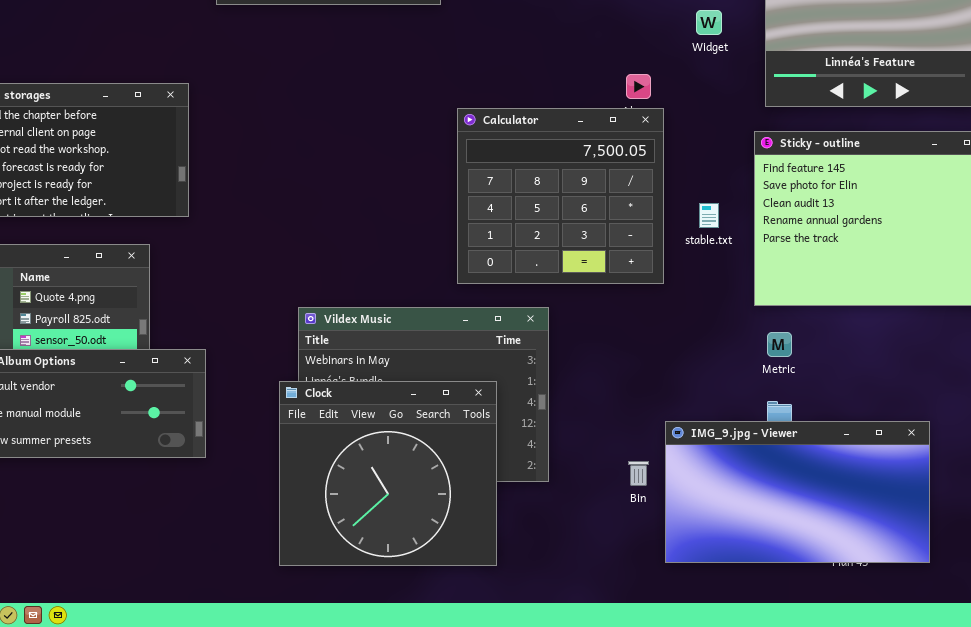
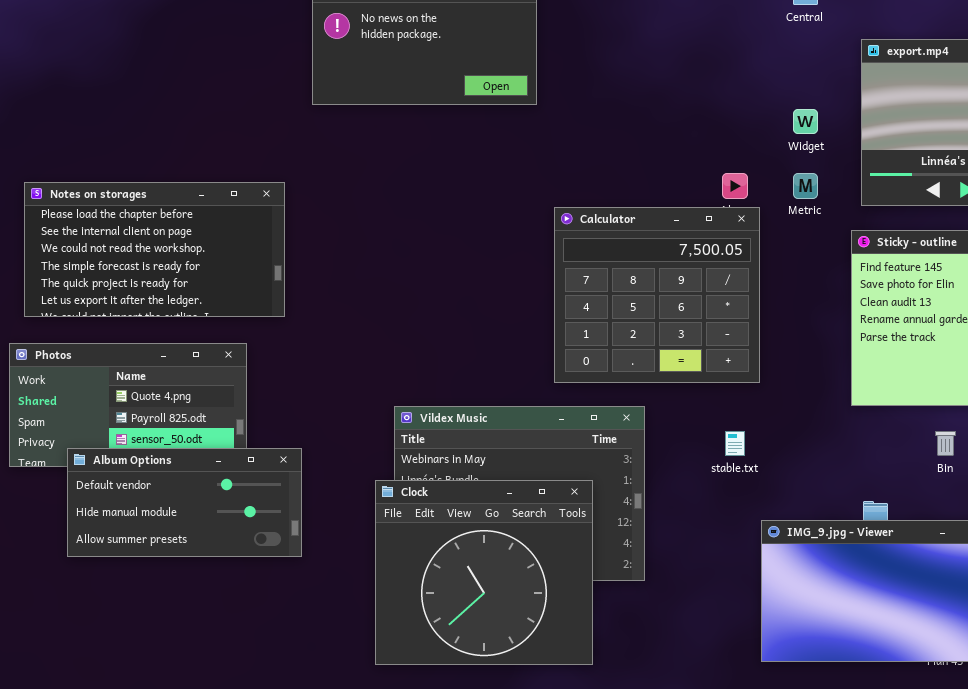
stable.txt: [699,203,719,228] -> [725,431,745,456], moved
Metric: [767,332,792,357] -> [793,173,818,199], moved
Bin: [628,461,649,486] -> [935,431,956,456], moved

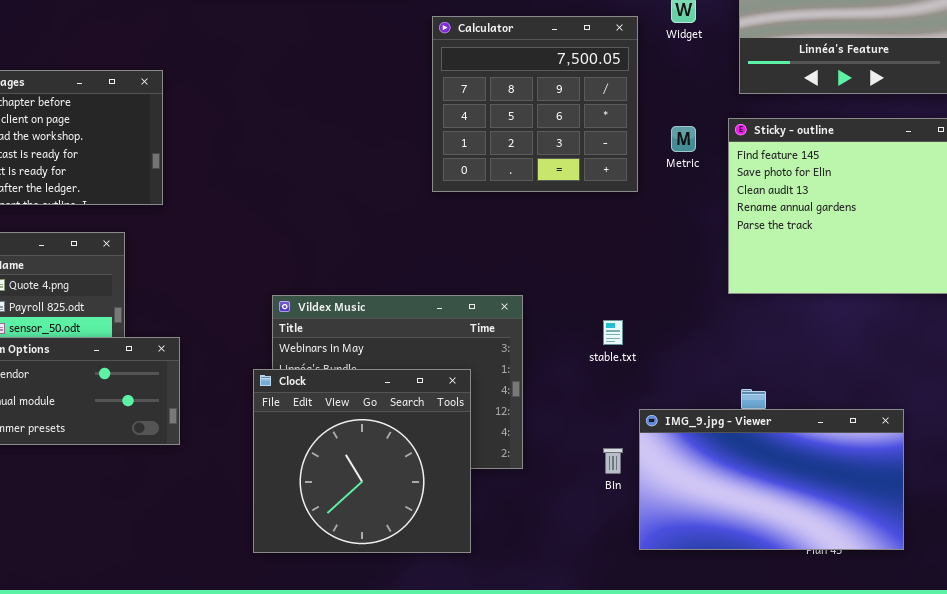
Metric: [793,173,818,199] -> [671,126,696,152], moved
Calculator: [554,207,760,383] -> [432,16,638,192], moved
Bin: [935,431,956,456] -> [603,448,623,474], moved

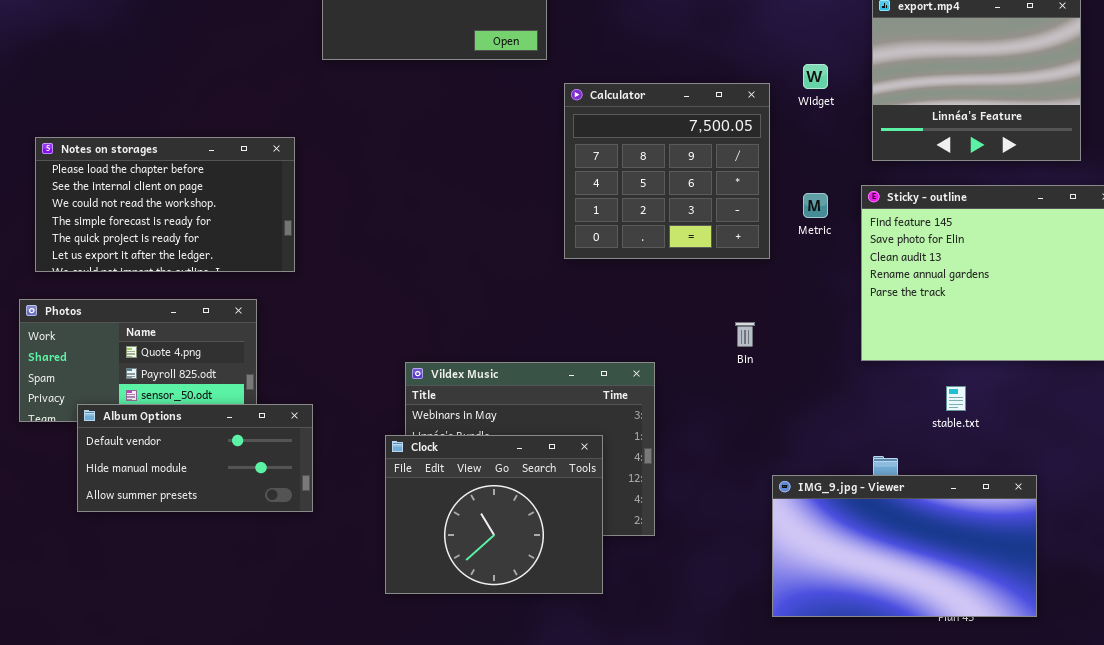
stable.txt: [603,320,623,345] -> [946,386,966,411], moved
Clock: [253,369,471,553] -> [385,435,603,594], resized
Bin: [603,448,623,474] -> [735,322,755,347], moved

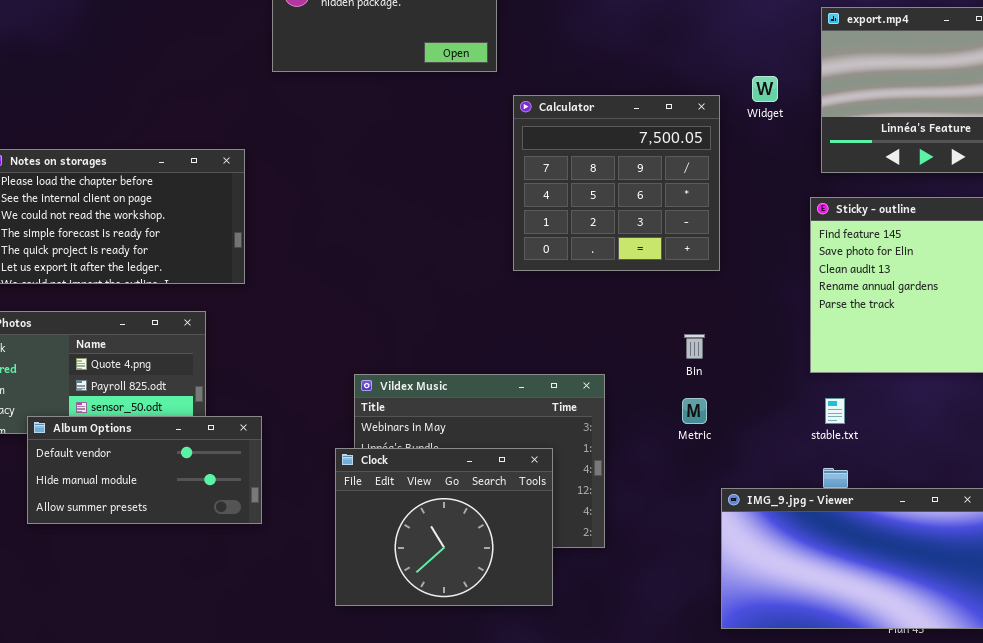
Metric: [803,193,828,218] -> [682,398,707,424], moved
stable.txt: [946,386,966,411] -> [825,398,845,424], moved

